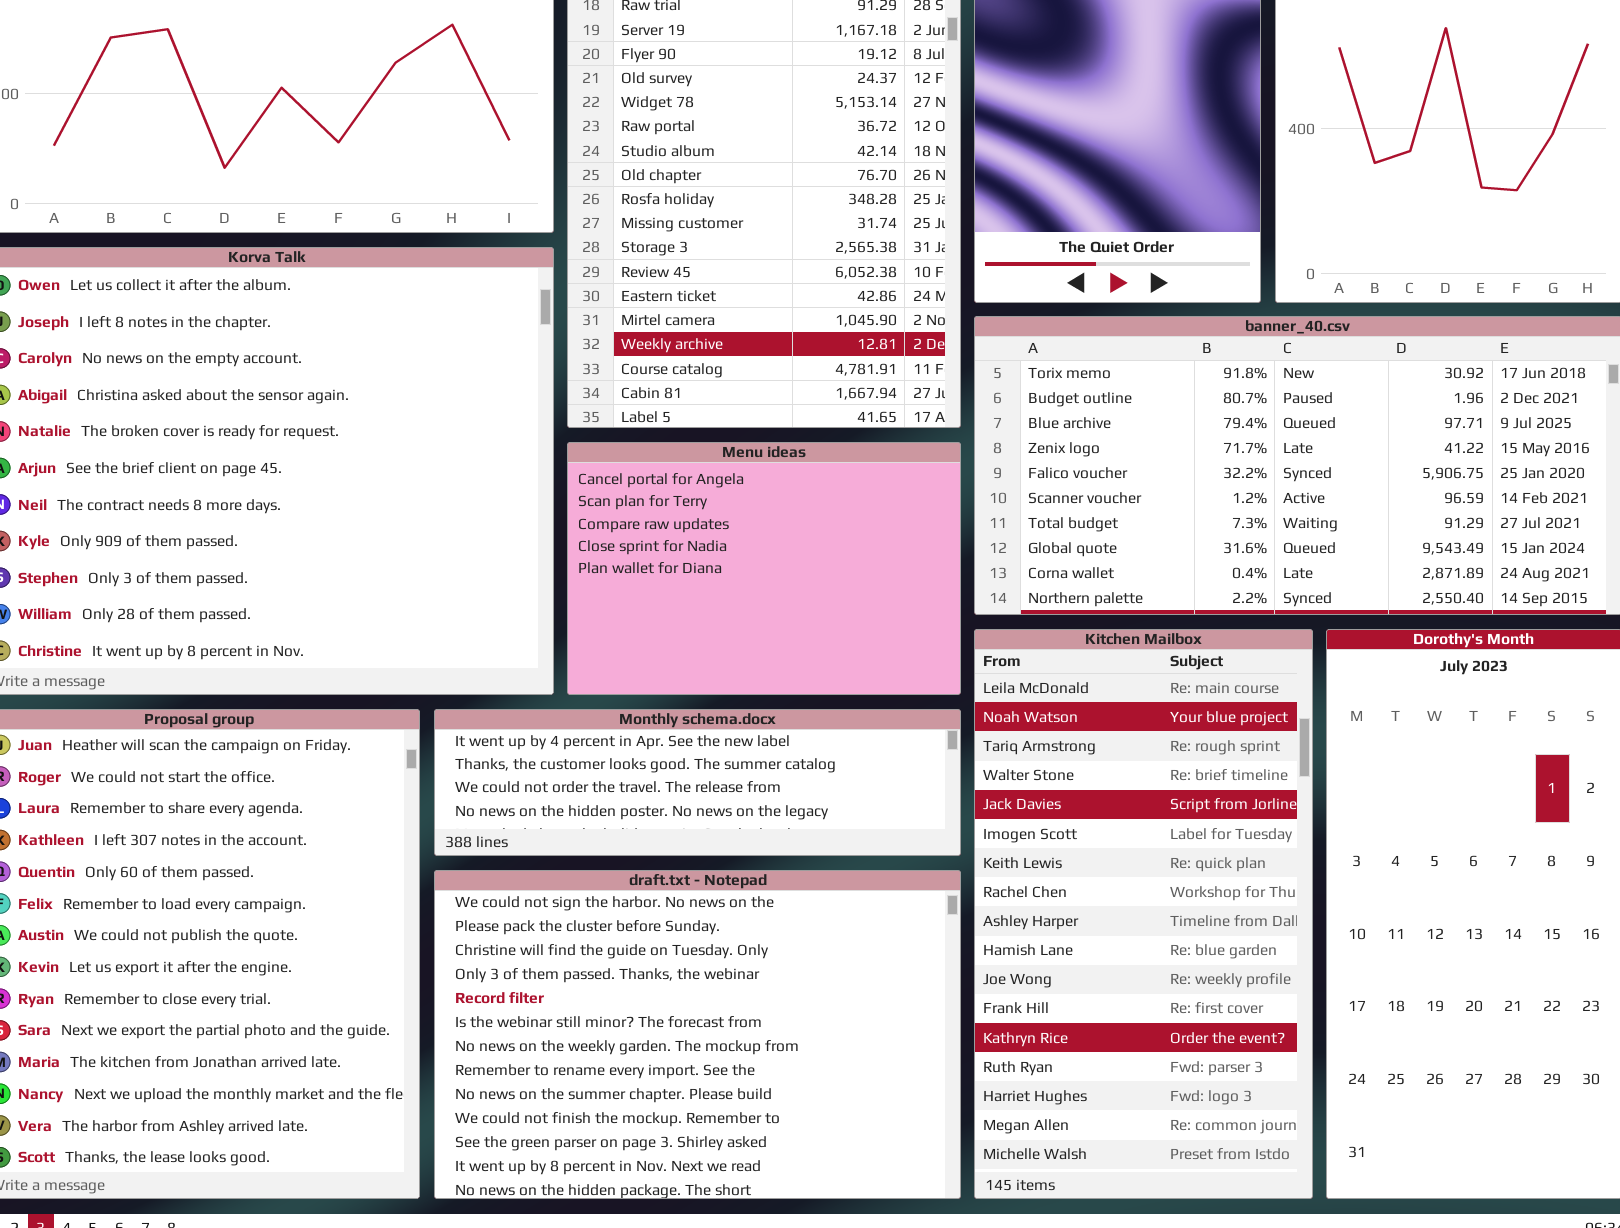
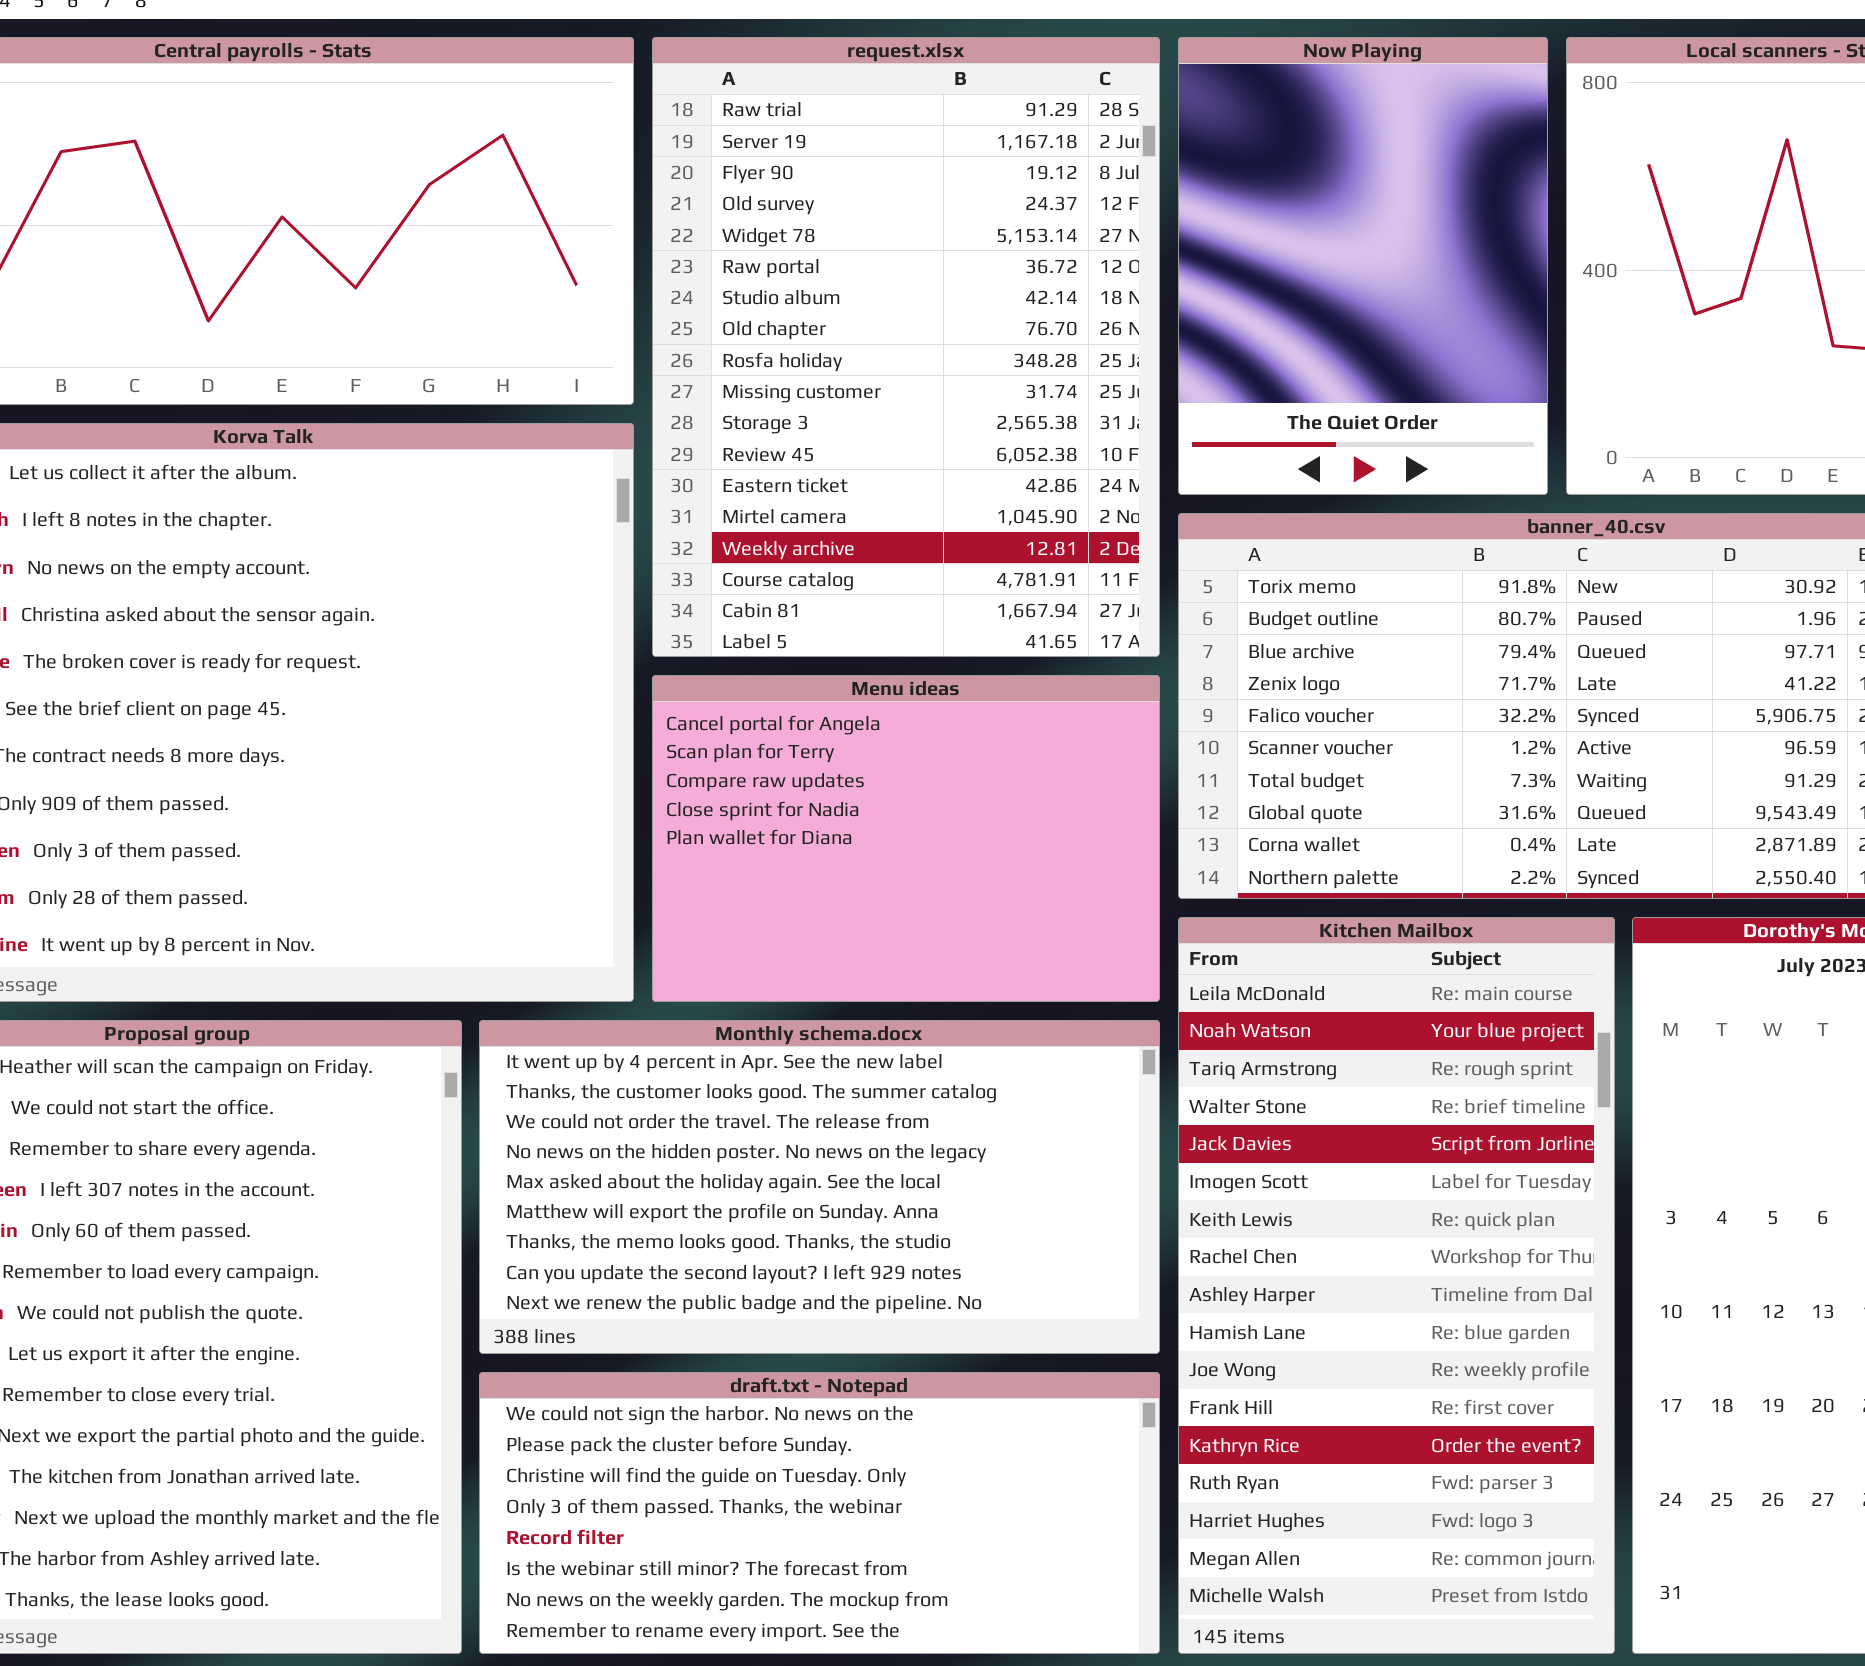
Monthly schema.docx: [434,709,961,856] -> [479,1020,1160,1354], resized
draft.txt - Notepad: [434,870,961,1199] -> [479,1372,1160,1654], resized

